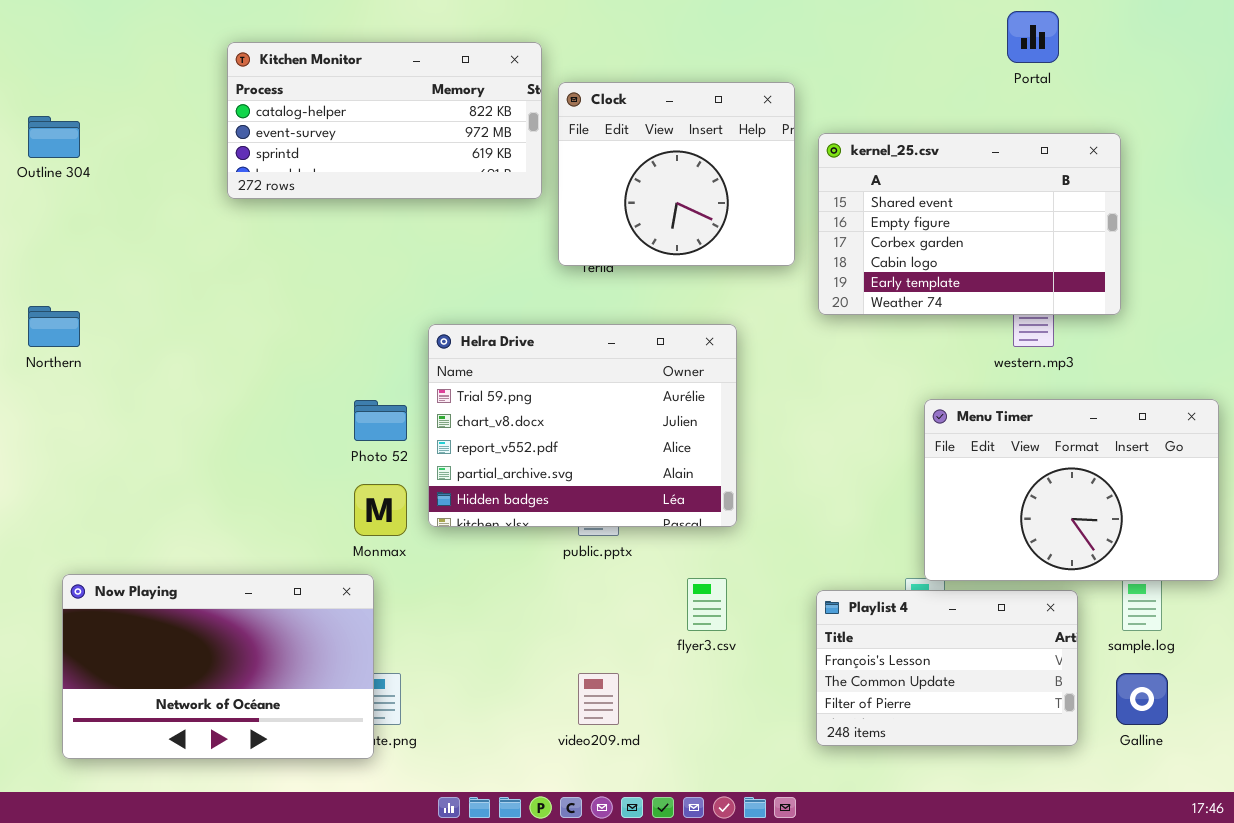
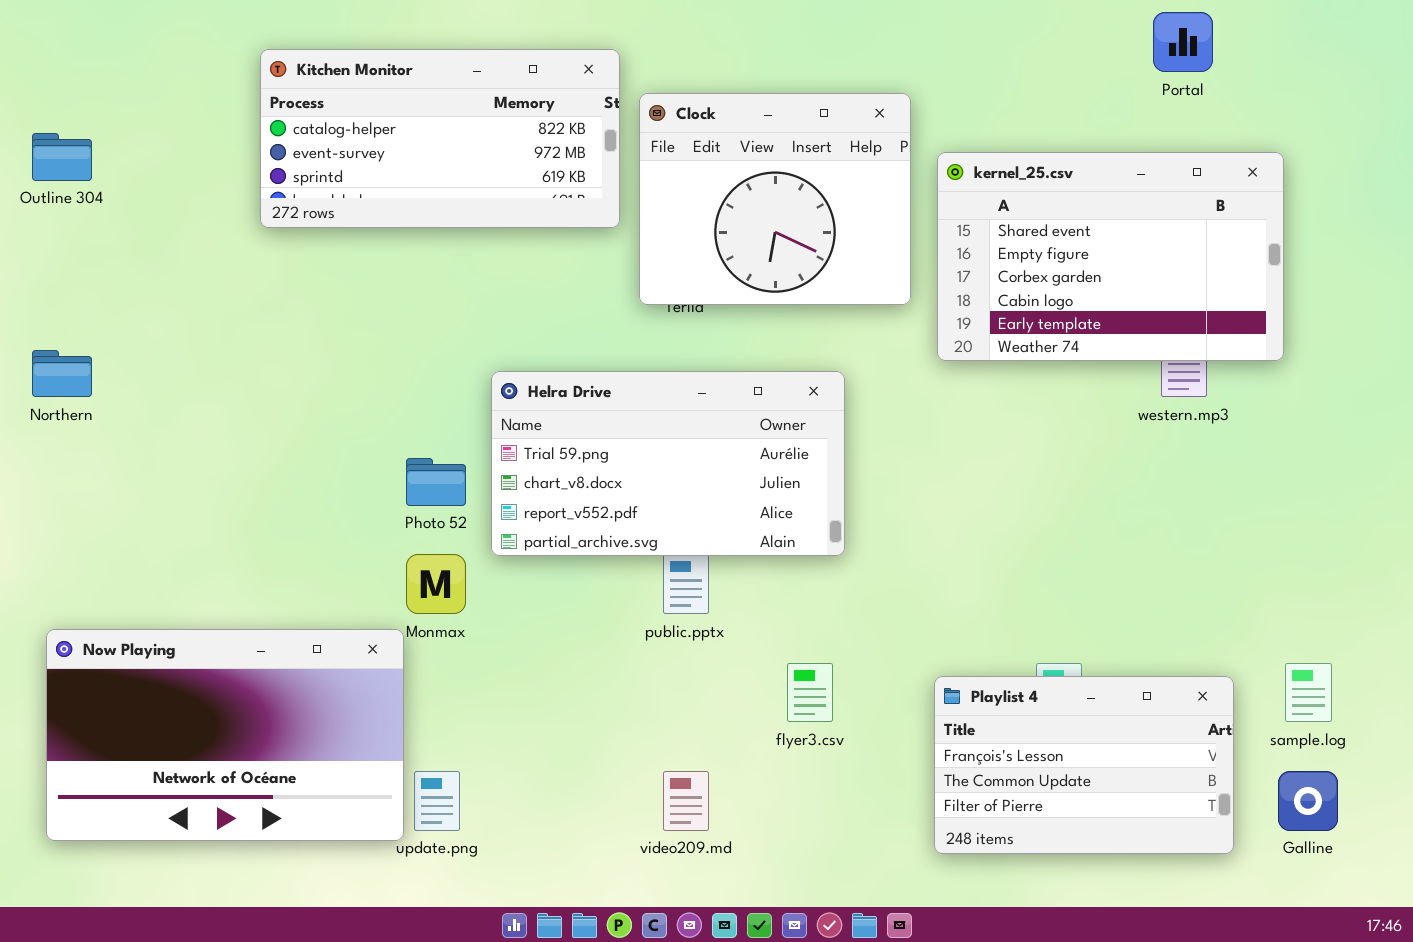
Helra Drive: [428,324,737,527] -> [491,371,845,556], resized
Menu Timer: [924,399,1219,581] -> none, closed
Now Playing: [62,574,374,759] -> [46,629,404,841], moved

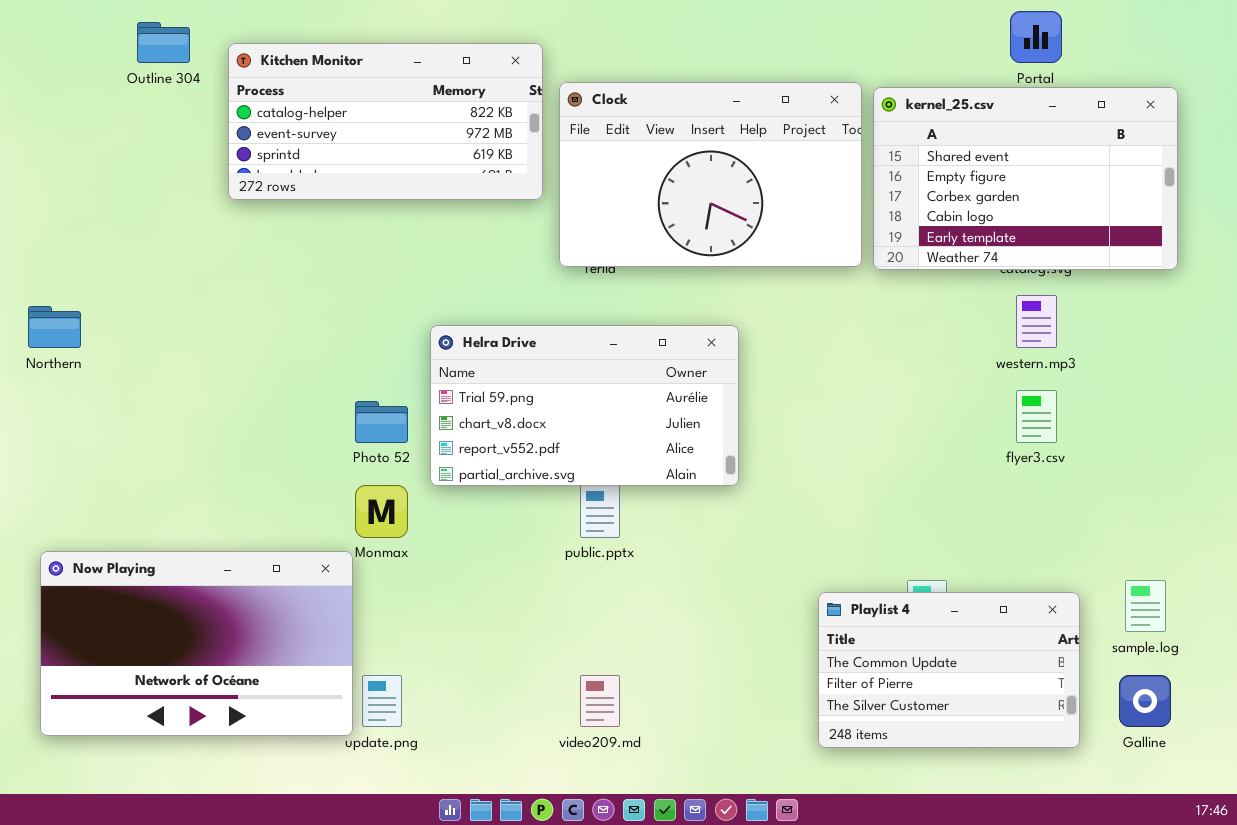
Clock: [639,93,911,305] -> [559,82,862,267], resized
Outline 304: [32,133,92,181] -> [137,22,190,63], moved
kernel_25.csv: [937,152,1284,361] -> [873,87,1178,270], moved
flyer3.csv: [787,663,833,722] -> [1016,390,1057,443], moved
Playlist 4: [934,676,1234,854] -> [818,592,1080,748], scrolled down 1 row

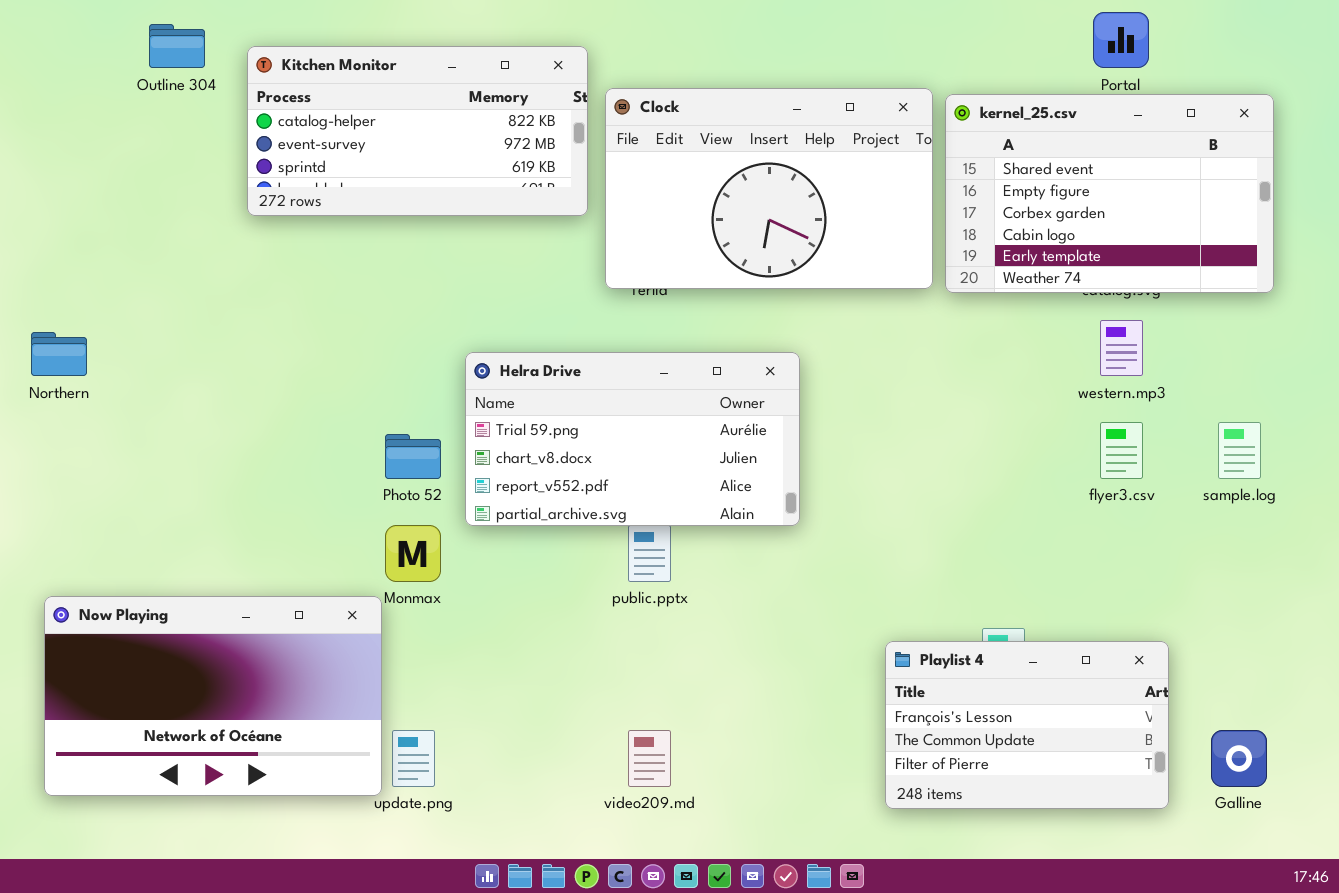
sample.log: [1125,580,1166,632] -> [1218,422,1261,479], moved
Playlist 4: [818,592,1080,748] -> [885,641,1169,809], scrolled up 1 row

